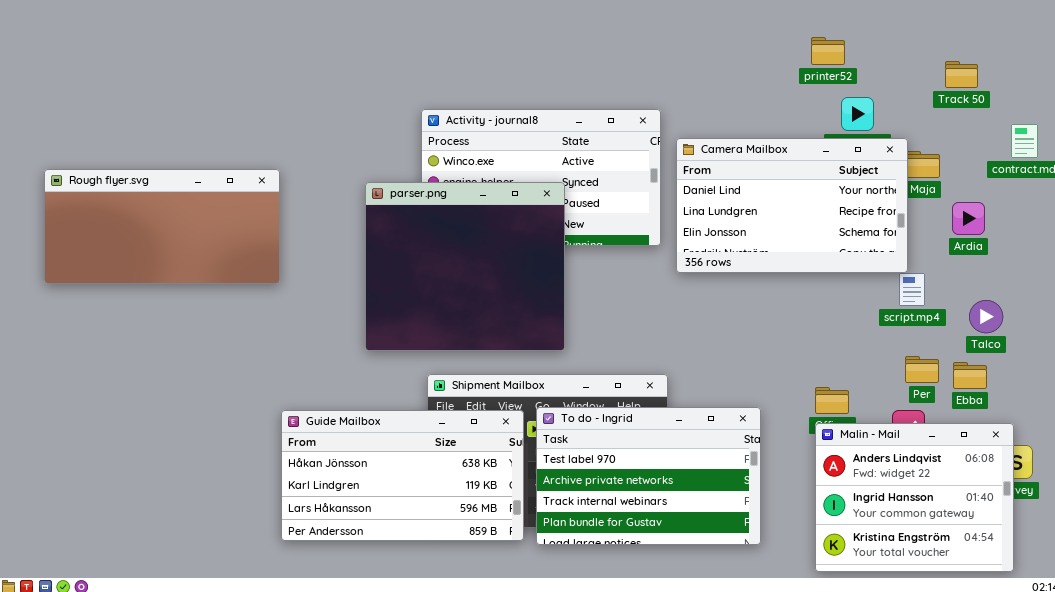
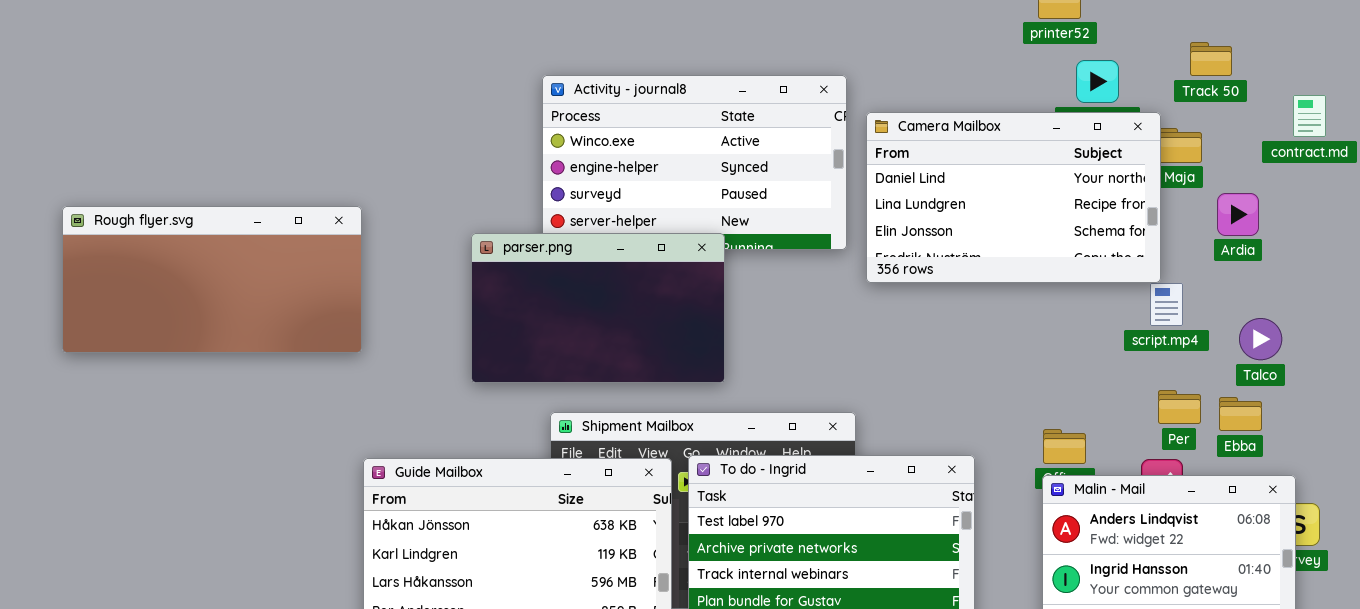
Track 50: [945,61,978,88] -> [1190,42,1232,76], moved
Rough flyer.svg: [44,169,280,284] -> [62,206,362,353], moved
parser.png: [365,182,565,351] -> [471,233,725,383], resized

